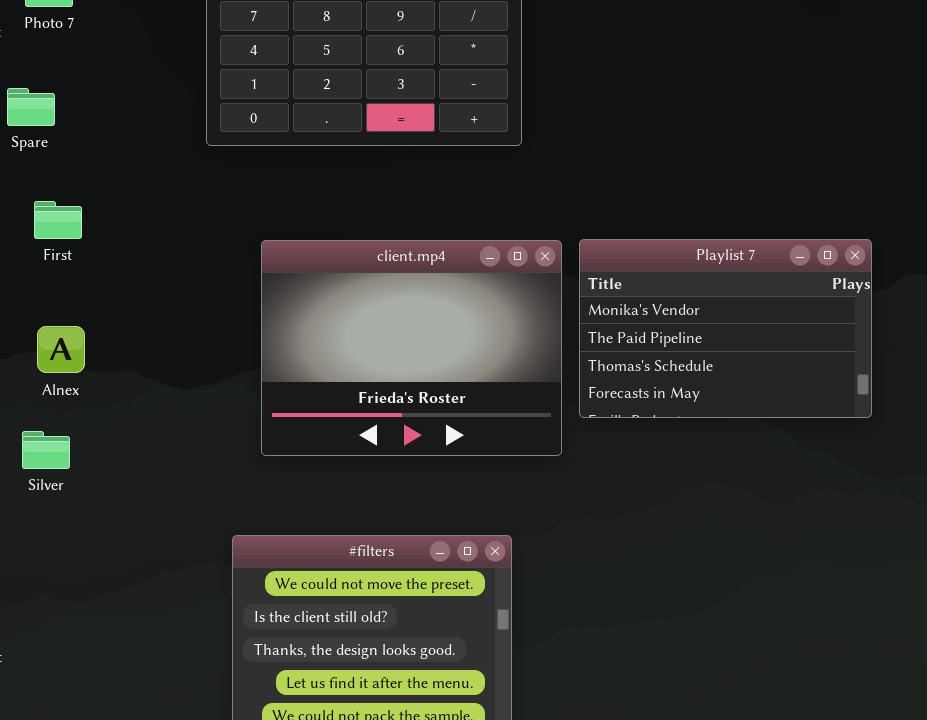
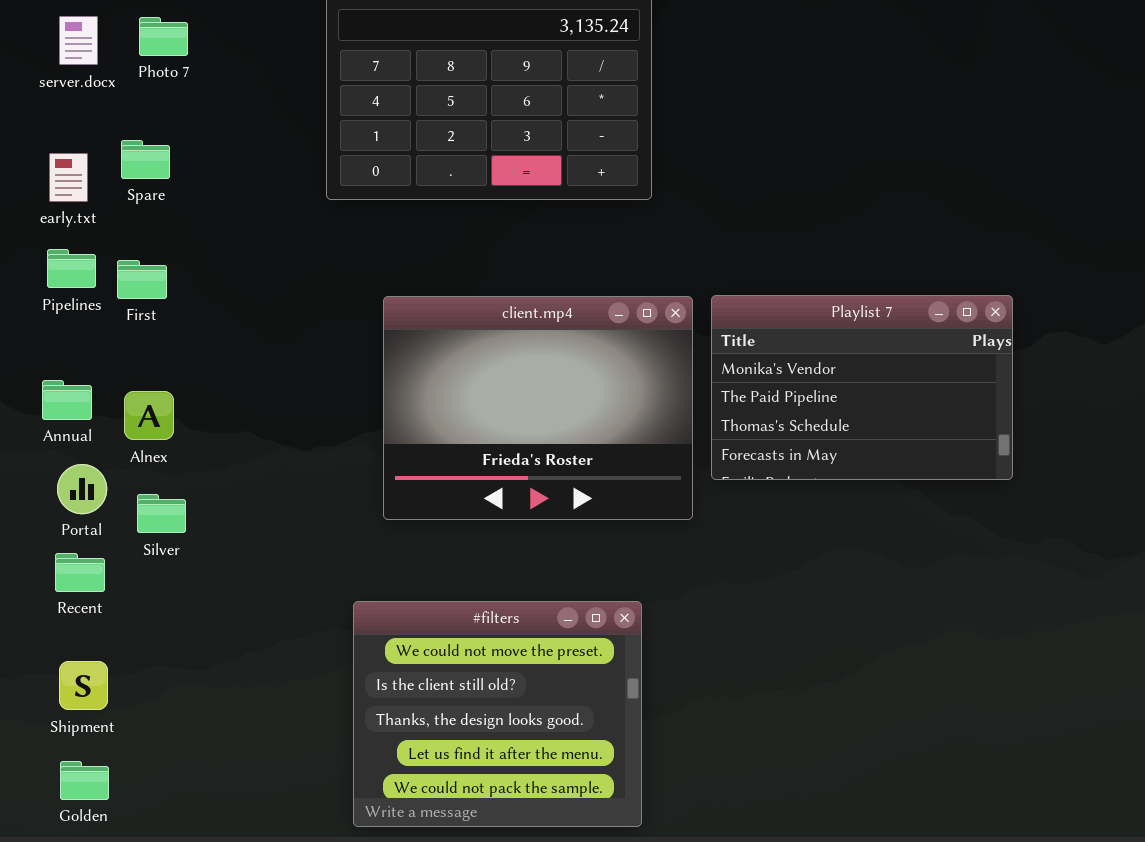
First: [34,201,82,239] -> [117,260,167,299], moved
Alnex: [37,326,85,373] -> [124,391,174,440], moved

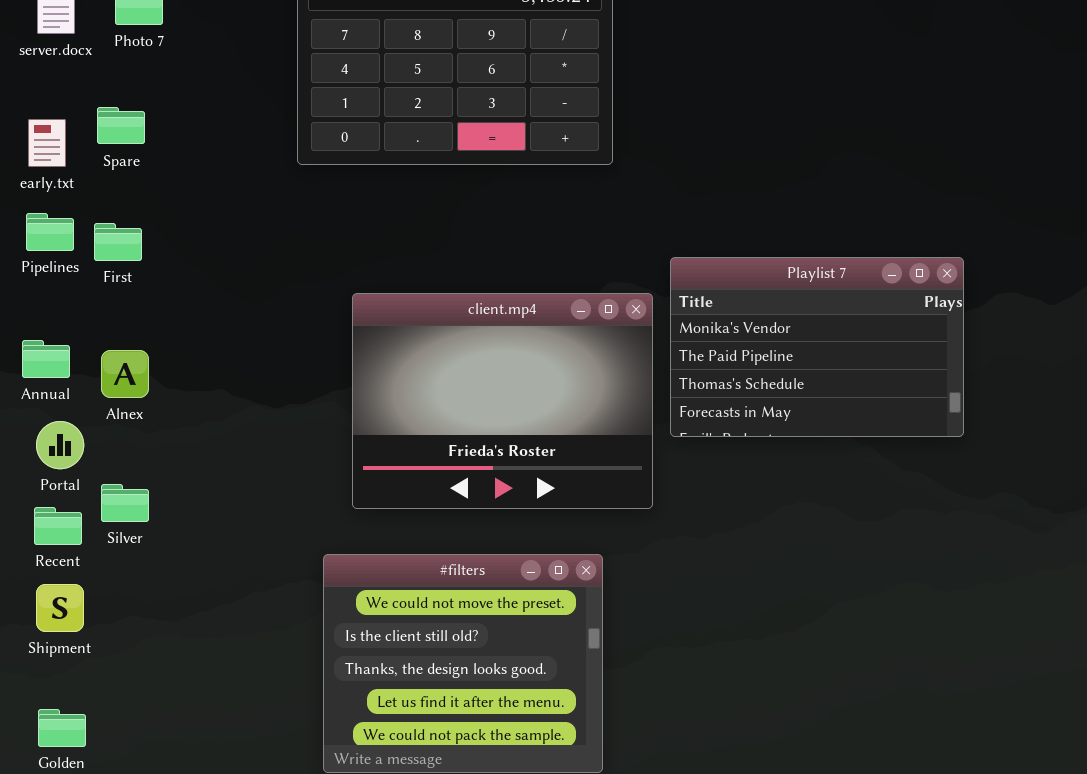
client.mp4: [383,296,693,520] -> [352,293,653,509], moved
Silver: [137,494,186,533] -> [101,484,149,522], moved
Shipment: [59,661,108,710] -> [36,584,84,632], moved

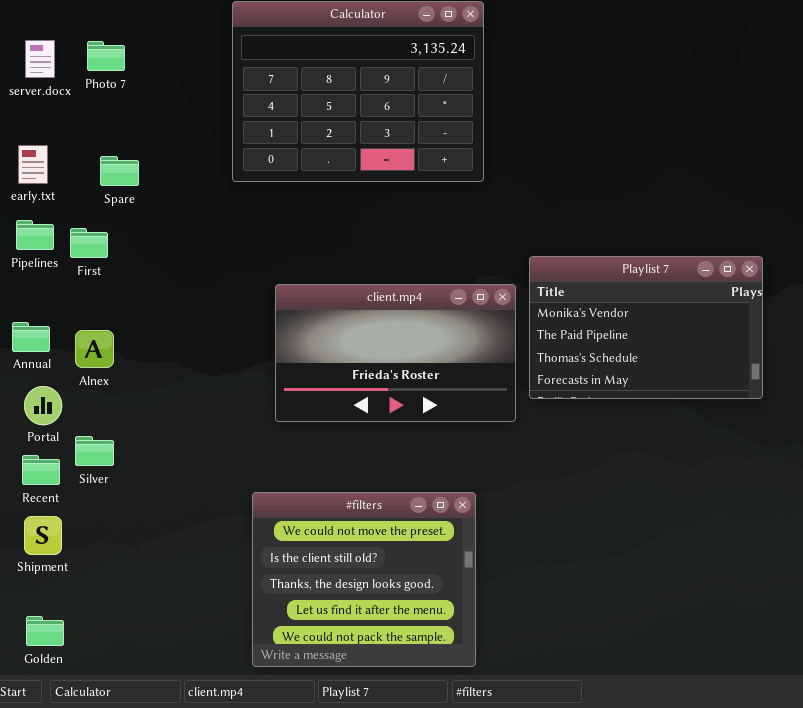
Spare: [97,107,145,144] -> [100,156,139,186], moved
client.mp4: [352,293,653,509] -> [275,284,516,422], resized

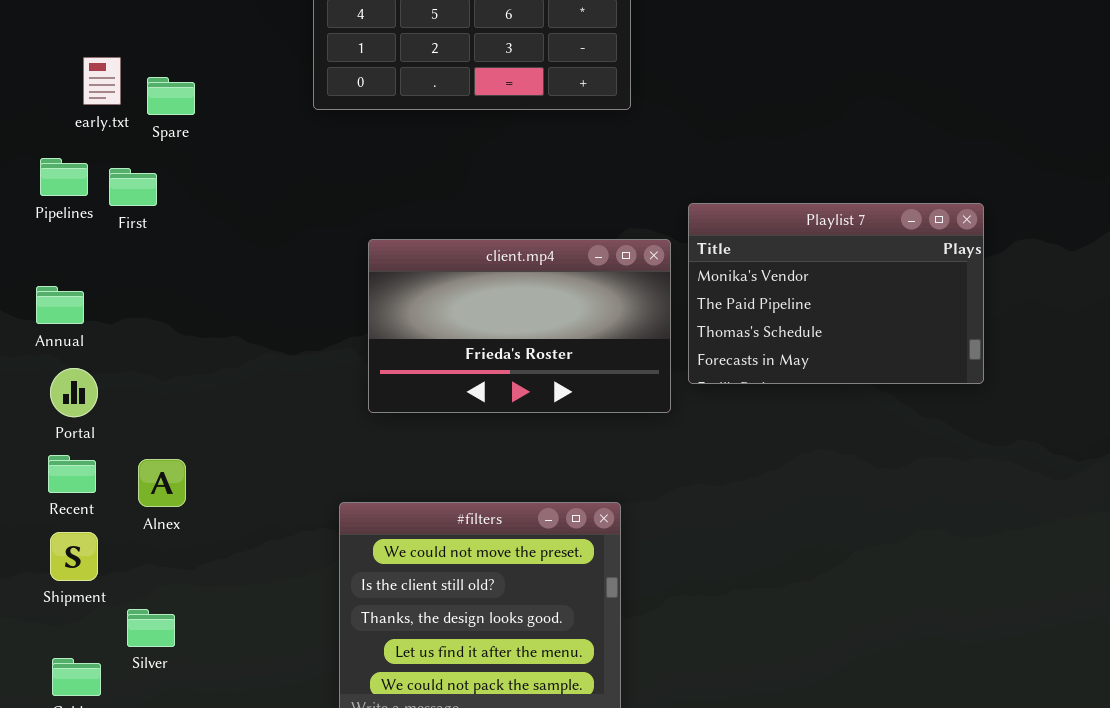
early.txt: [18,145,48,184] -> [83,57,121,105], moved
Alnex: [75,330,114,368] -> [138,459,186,507], moved
Silver: [75,436,114,466] -> [127,609,175,647], moved

